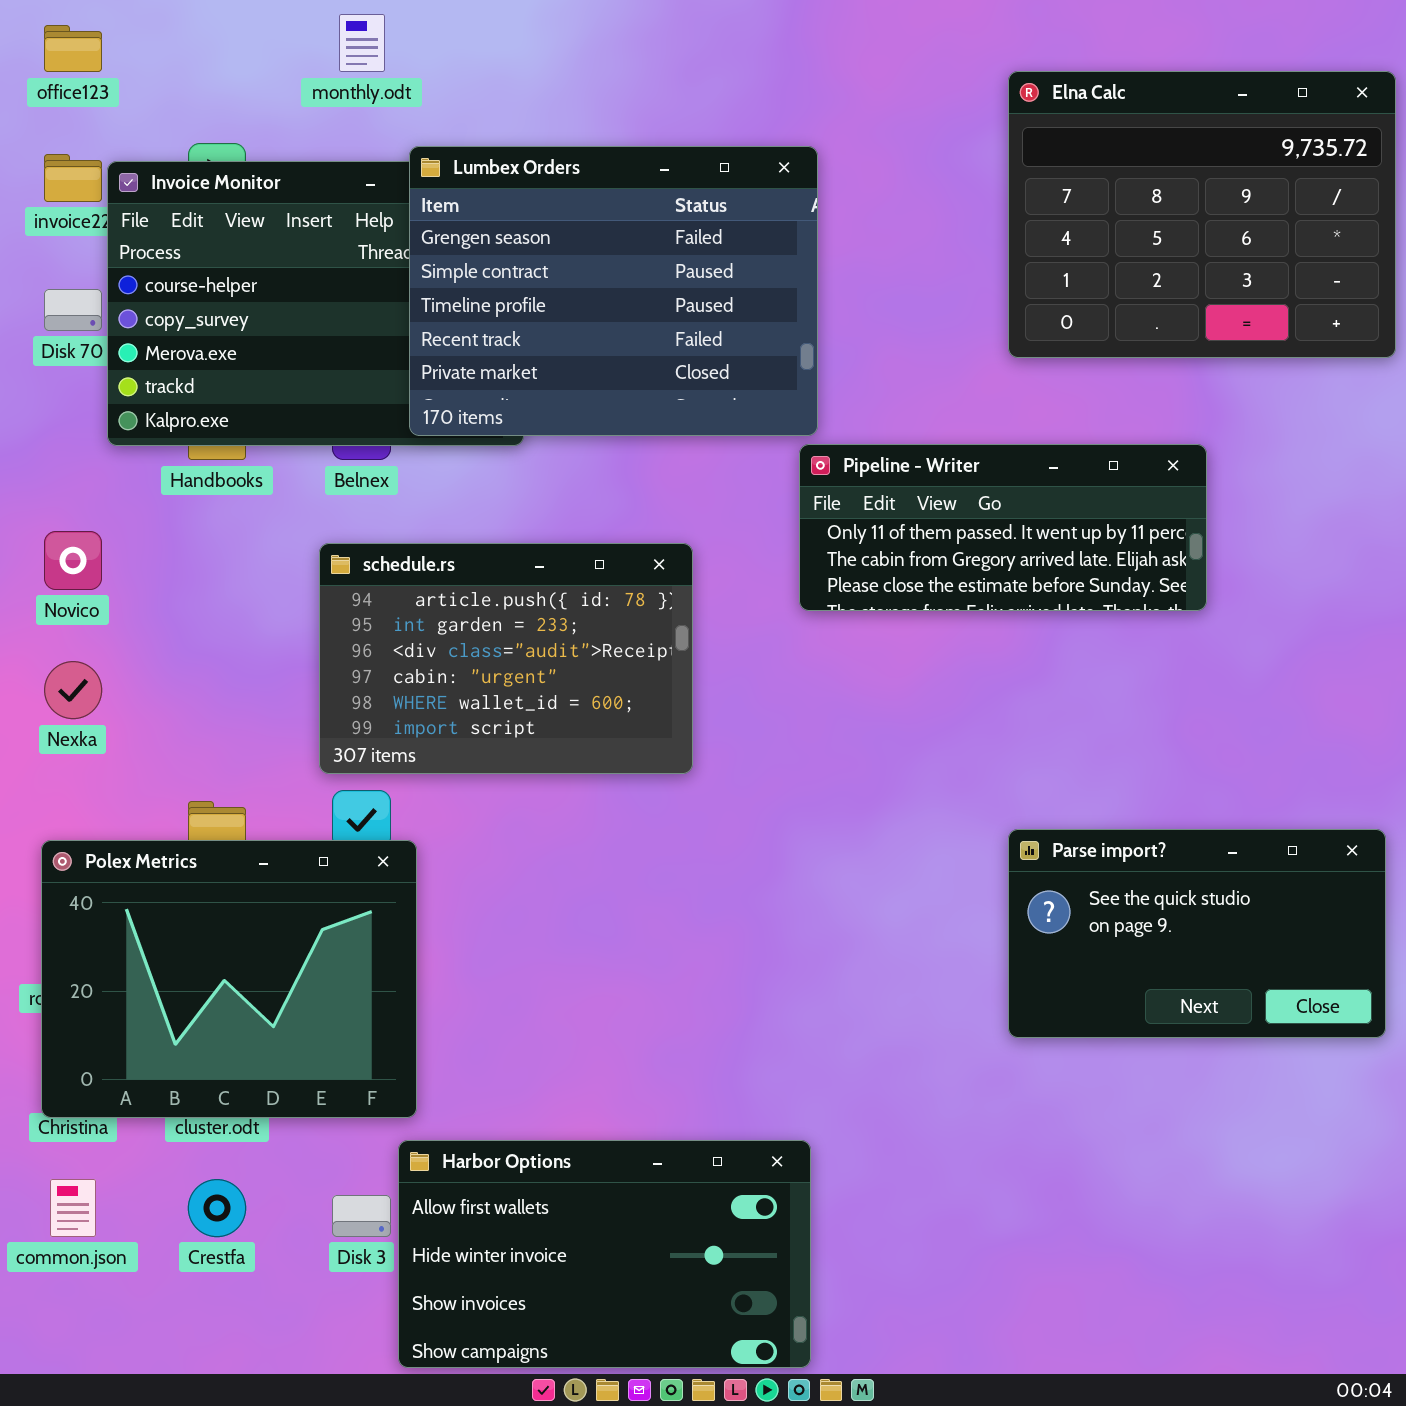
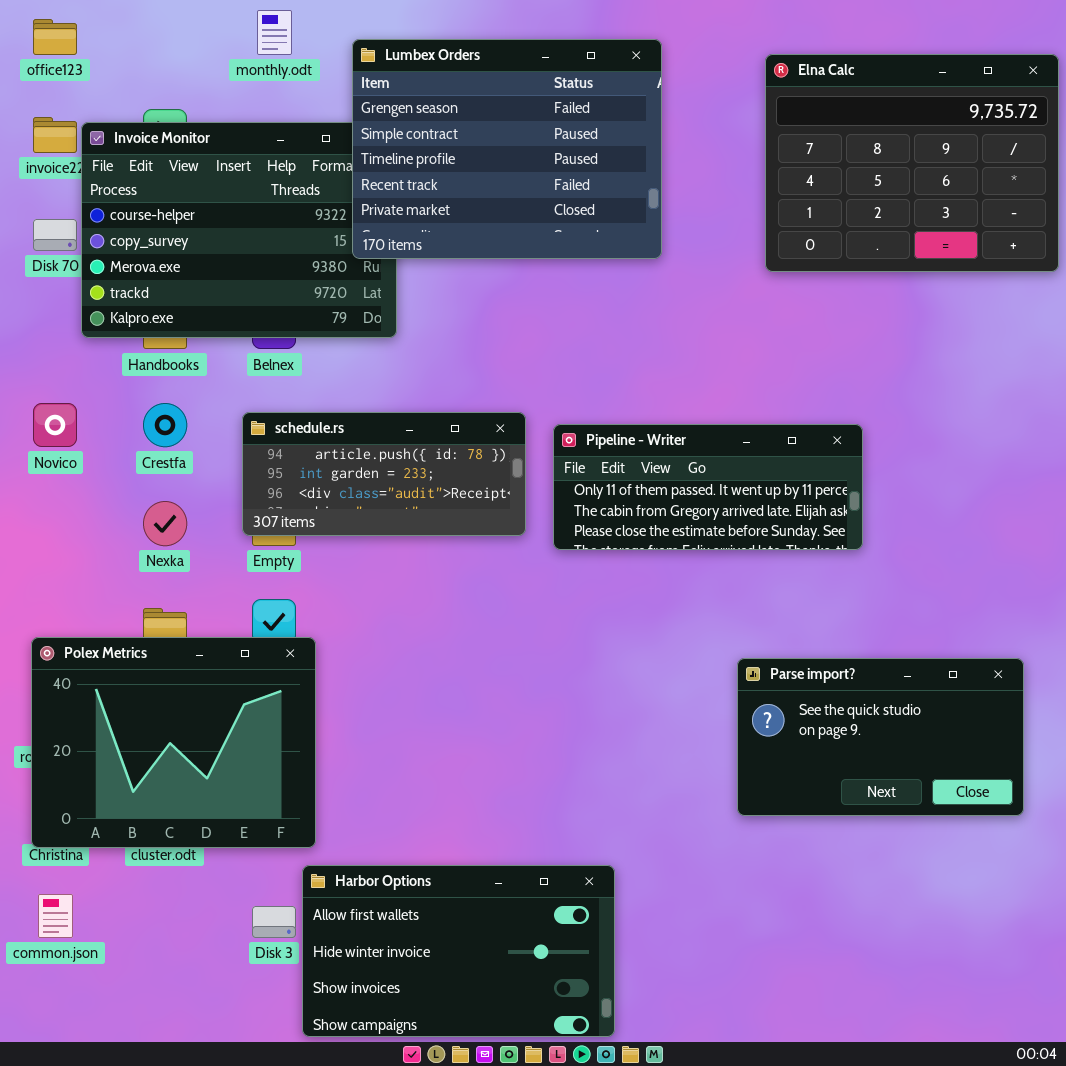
Lumbex Orders: [409,146,818,436] -> [352,39,662,259], moved
Pipeline - Writer: [799,444,1207,611] -> [553,424,863,550], moved
schedule.rs: [319,543,693,774] -> [242,412,526,536], resized
Nexka: [44,661,102,719] -> [143,501,187,546], moved
Parse import?: [1008,829,1386,1038] -> [737,658,1024,816], moved
Crestfa: [188,1179,246,1237] -> [143,403,187,447], moved

